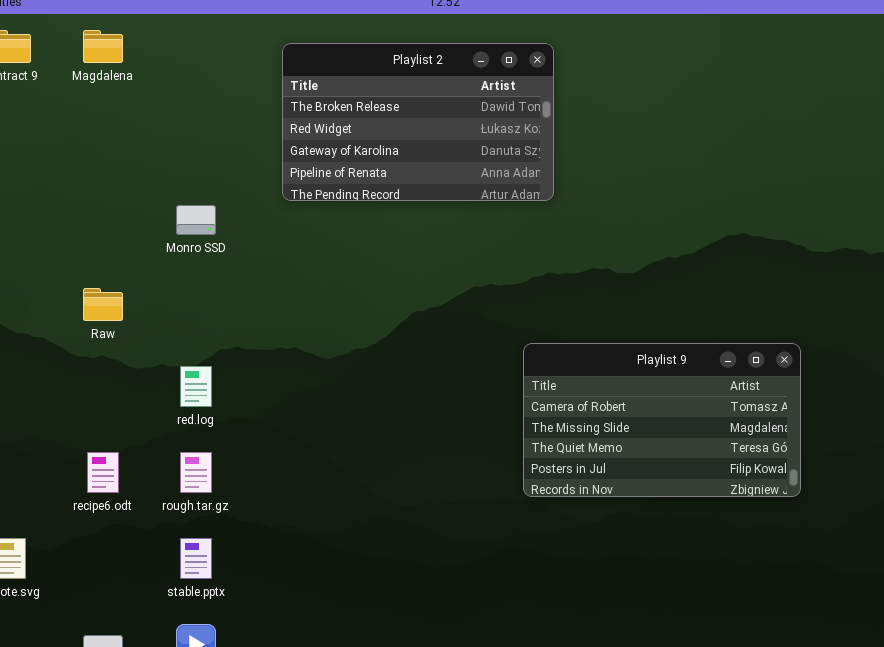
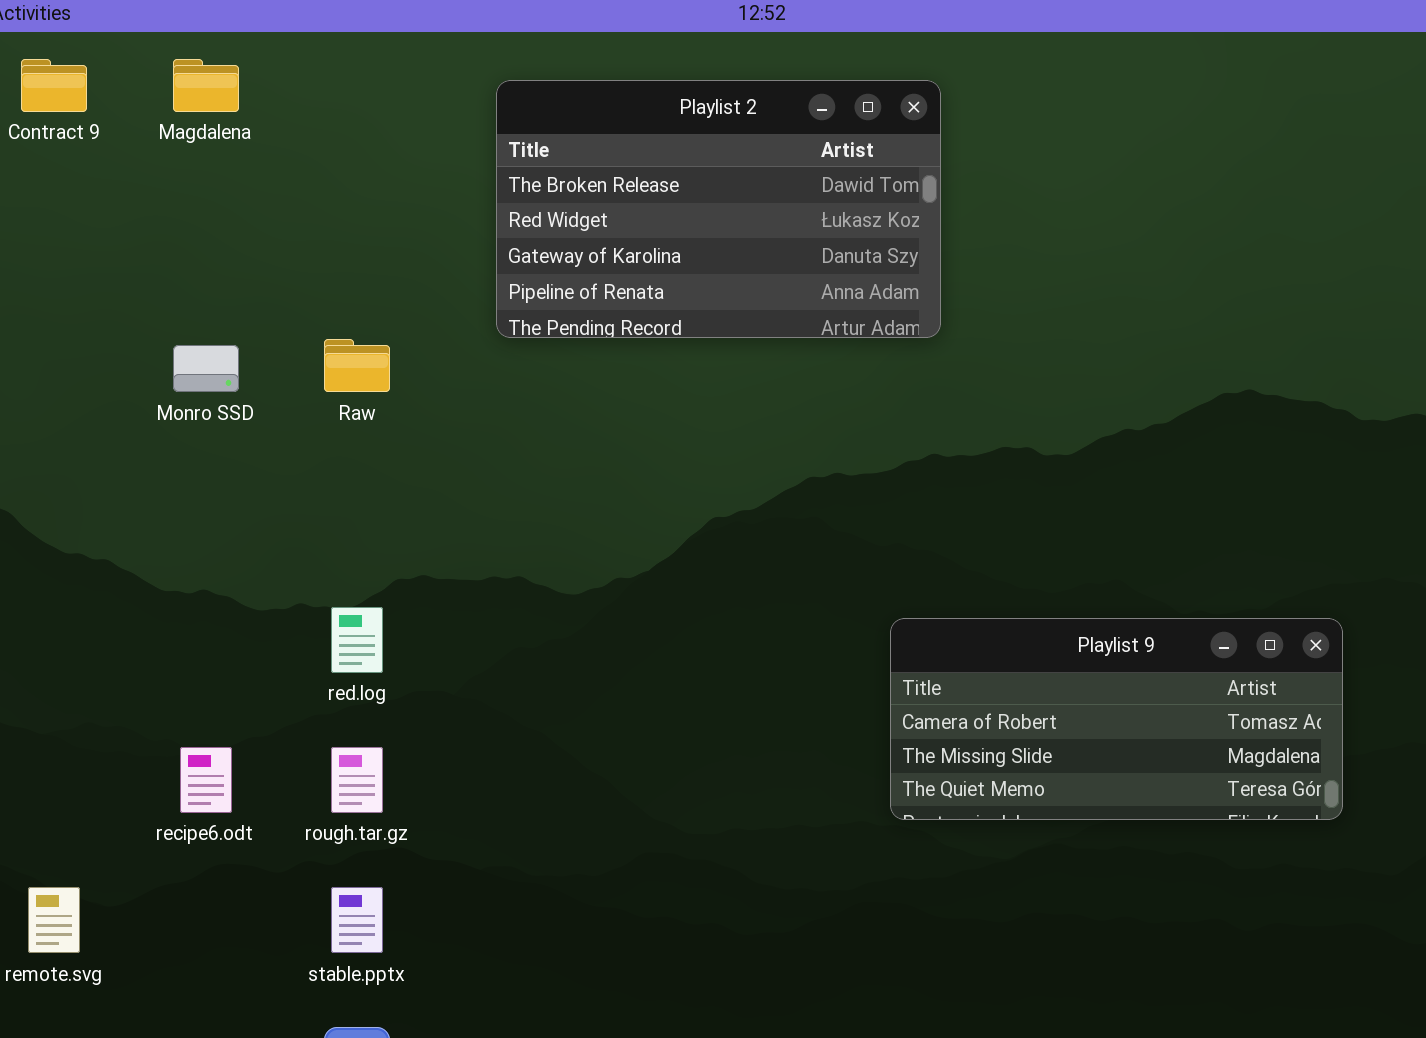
Monro SSD: [176,205,216,235] -> [173,345,239,392], moved
Raw: [83,288,123,321] -> [324,339,390,392], moved
Playlist 9: [523,343,801,497] -> [890,618,1343,820], resized

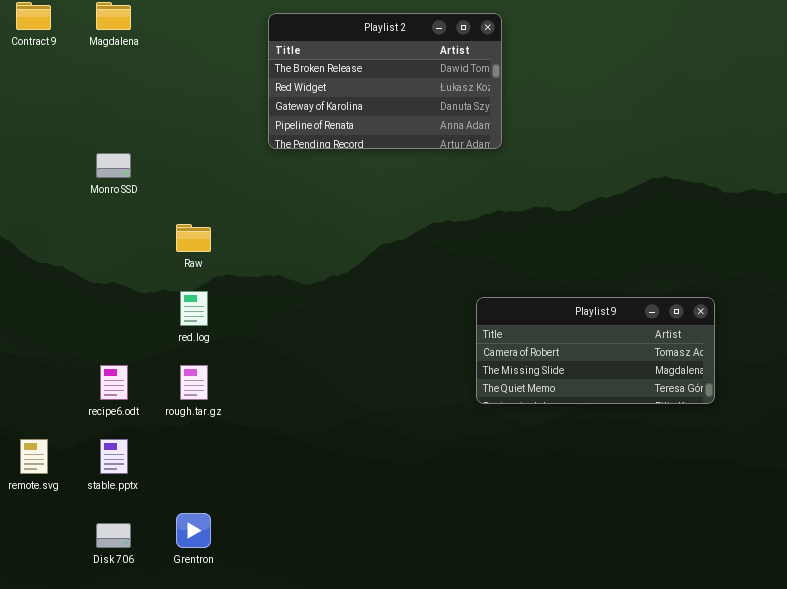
Raw: [324,339,390,392] -> [176,224,211,252], moved
stable.pptx: [331,887,383,953] -> [100,439,128,474], moved

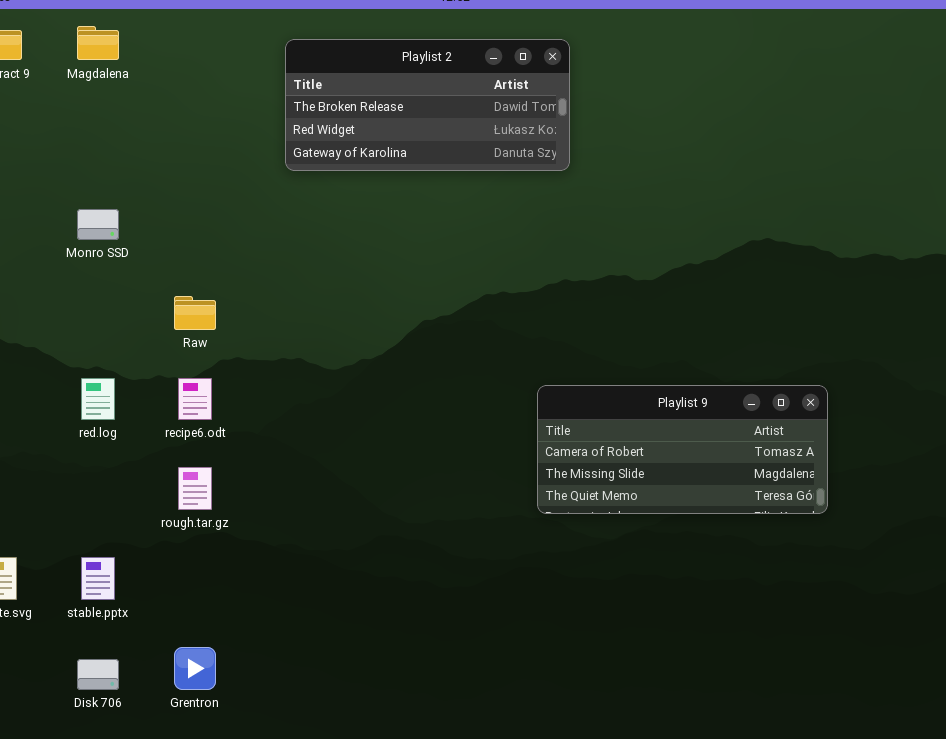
Playlist 2: [268,13,502,149] -> [285,39,570,171], resized
red.log: [180,291,208,326] -> [81,378,115,420], moved
recipe6.odt: [100,365,128,400] -> [178,378,212,420], moved

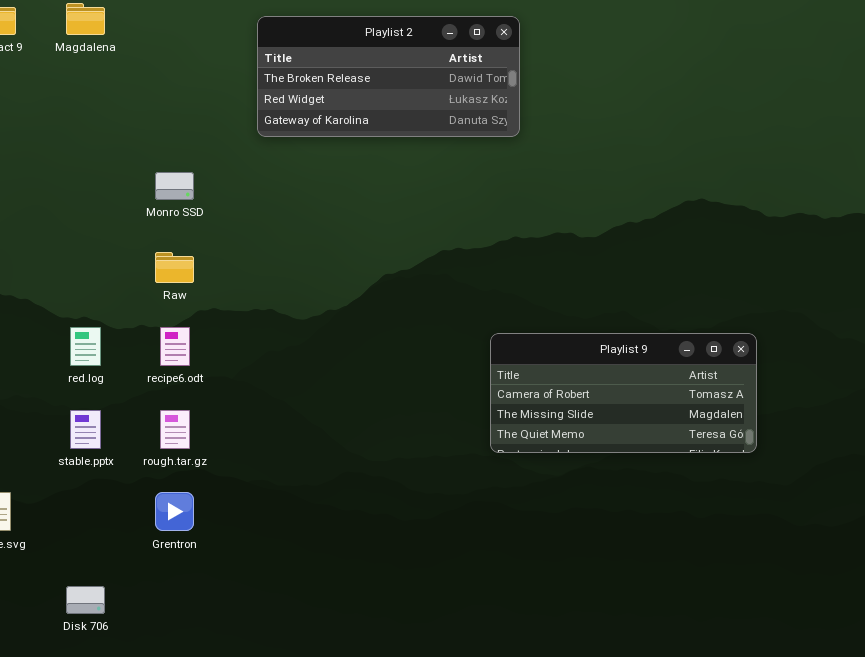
Monro SSD: [77,209,119,240] -> [155,172,194,200], moved
stable.pptx: [81,557,115,600] -> [70,410,101,449], moved
Grentron: [174,647,216,690] -> [155,492,194,531], moved

